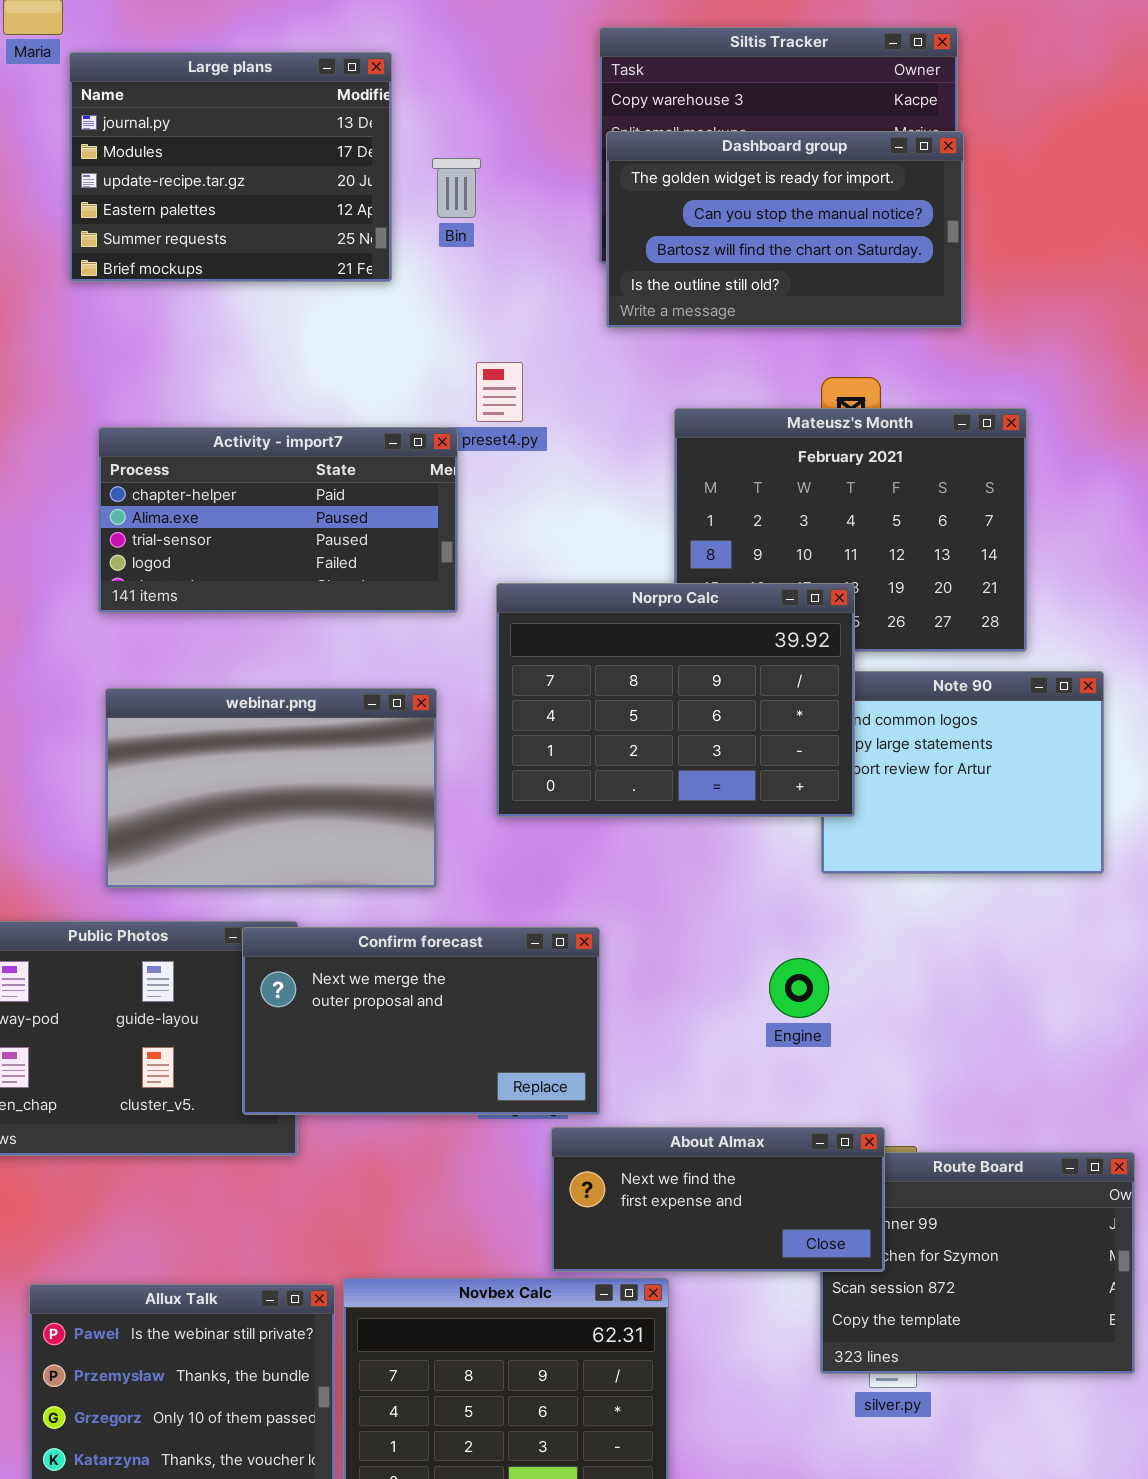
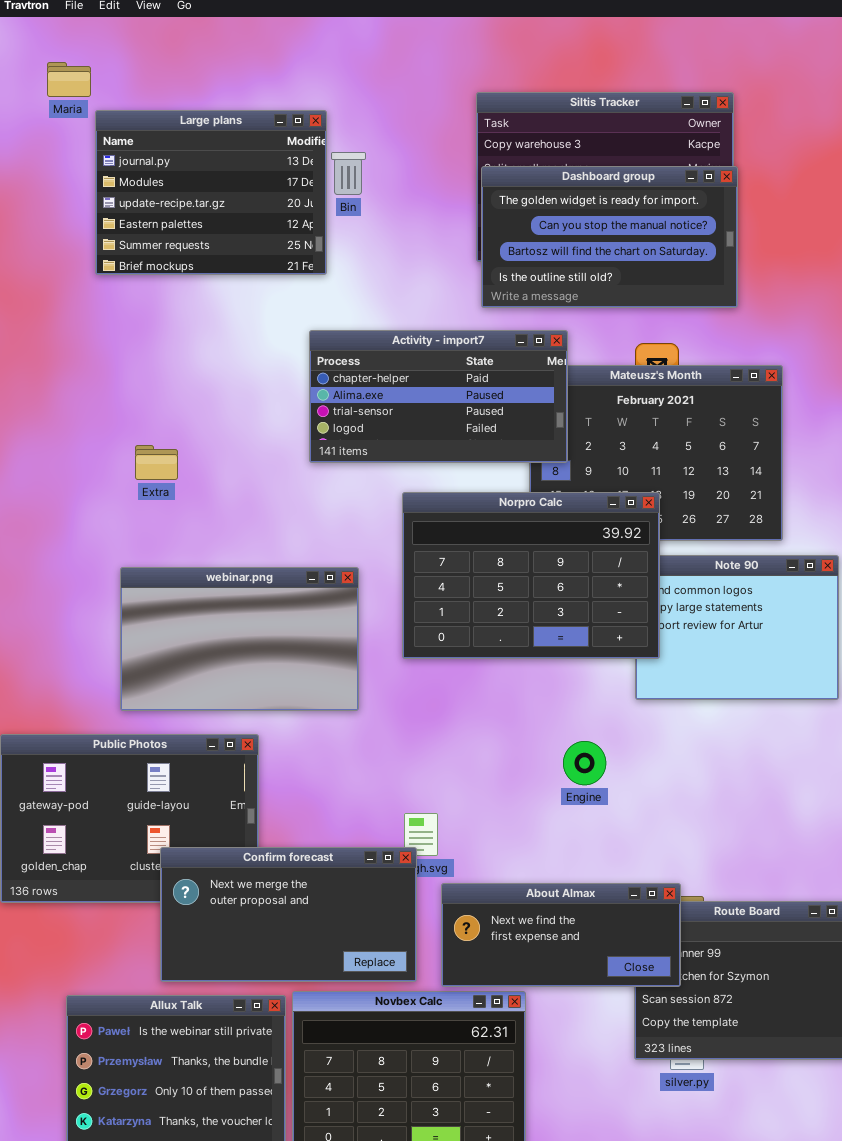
Bin: [432,158,481,218] -> [331,152,366,195], moved
Activity - import7: [98,427,458,613] -> [309,330,568,463], moved
Confirm forecast: [242,927,600,1115] -> [160,847,417,982], moved
Engine: [769,958,829,1018] -> [563,741,606,785], moved

